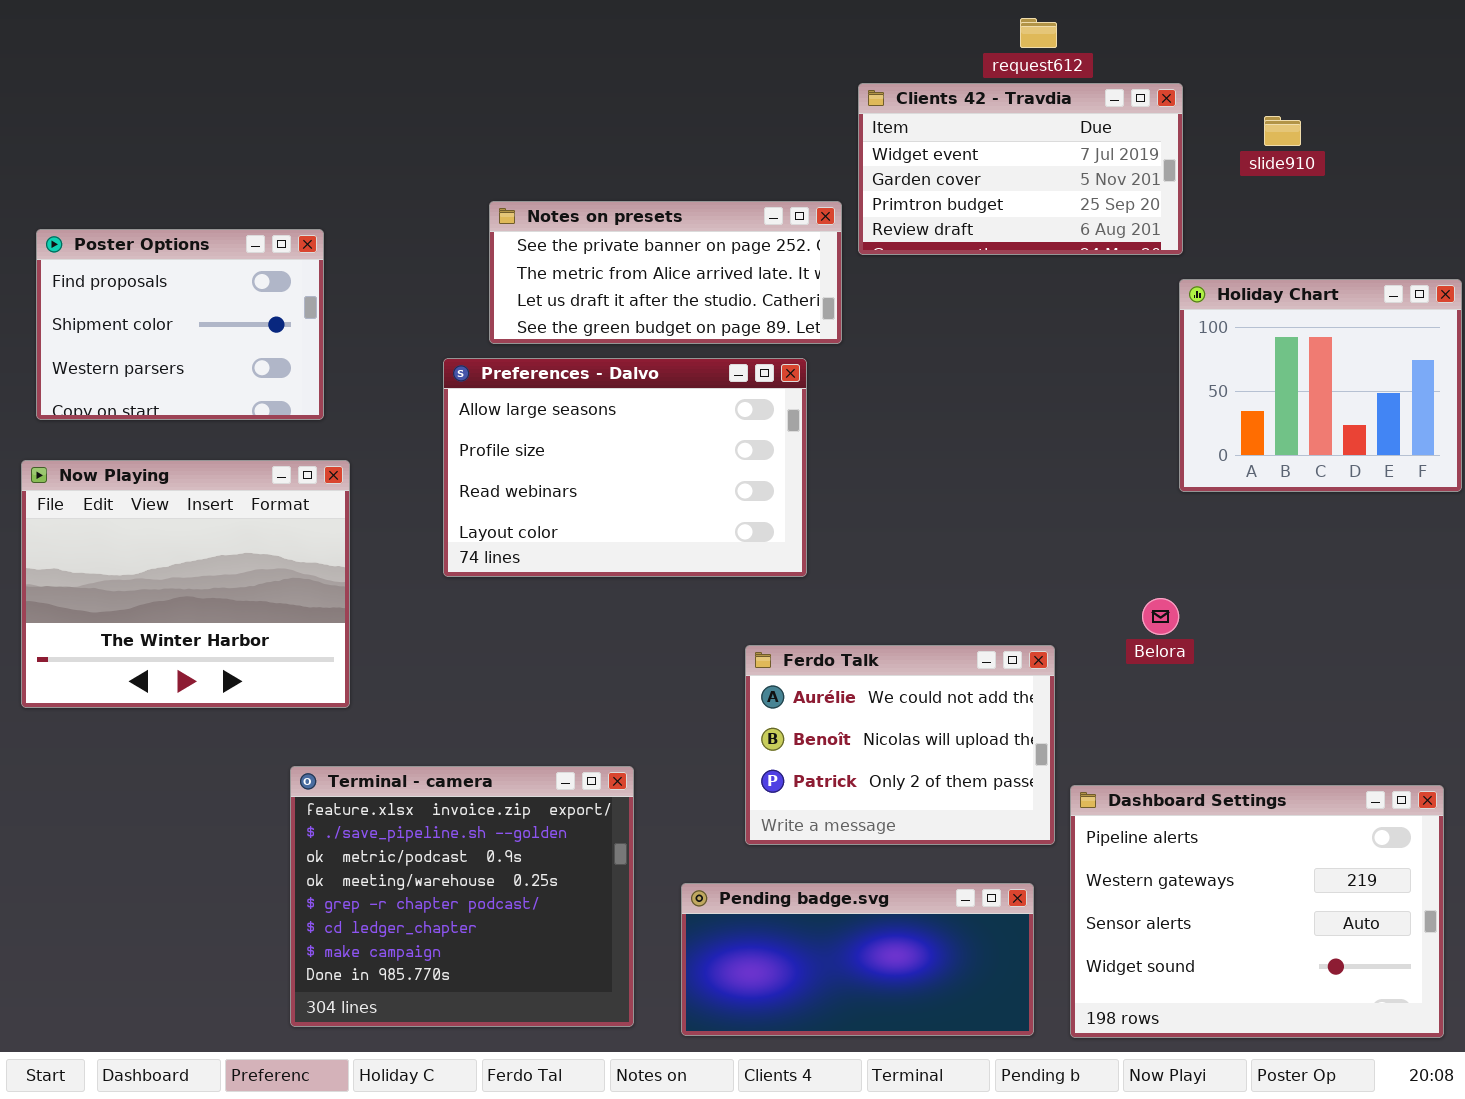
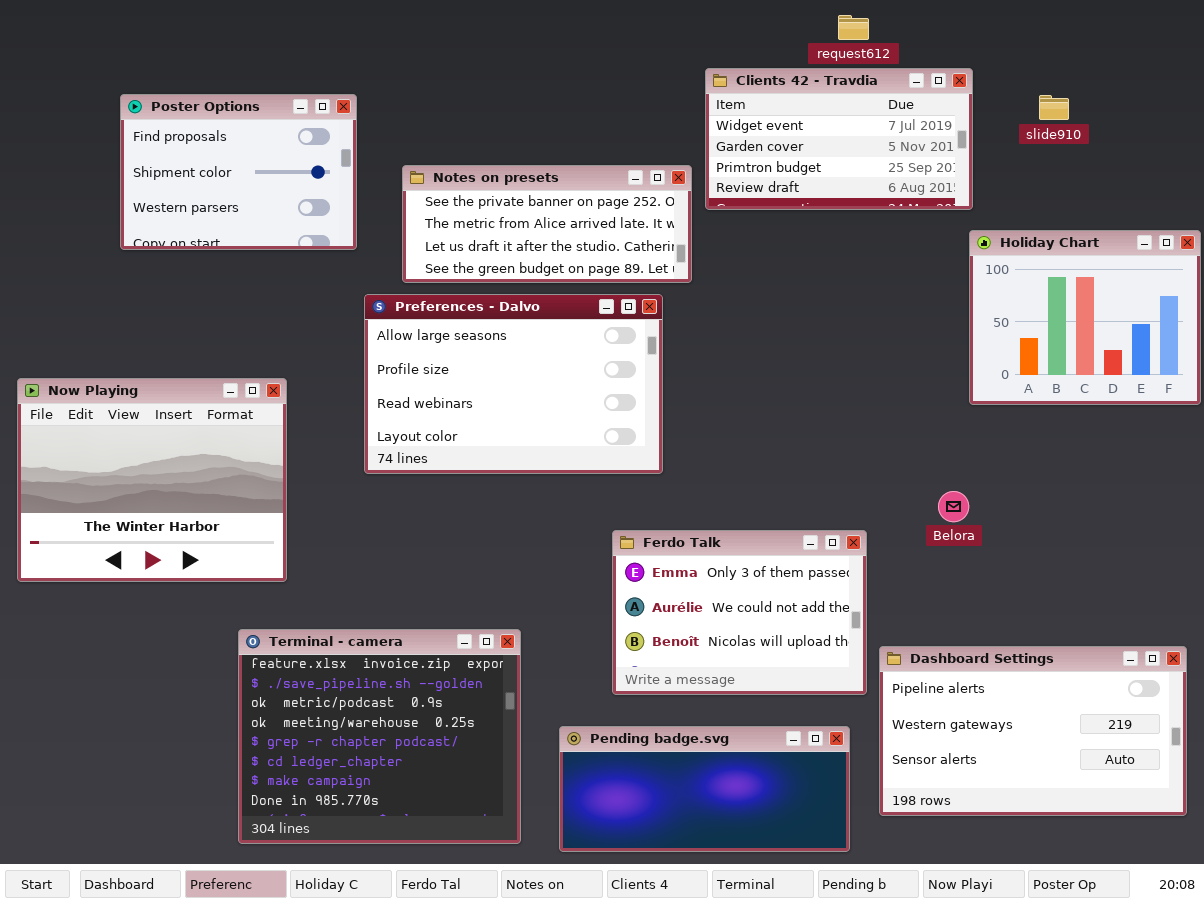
Poster Options: [36,229,324,420] -> [120,94,357,250], moved
Ferdo Talk: [745,645,1055,845] -> [612,530,867,695], scrolled up 1 row
Dashboard Settings: [1070,785,1444,1038] -> [879,646,1187,816], resized

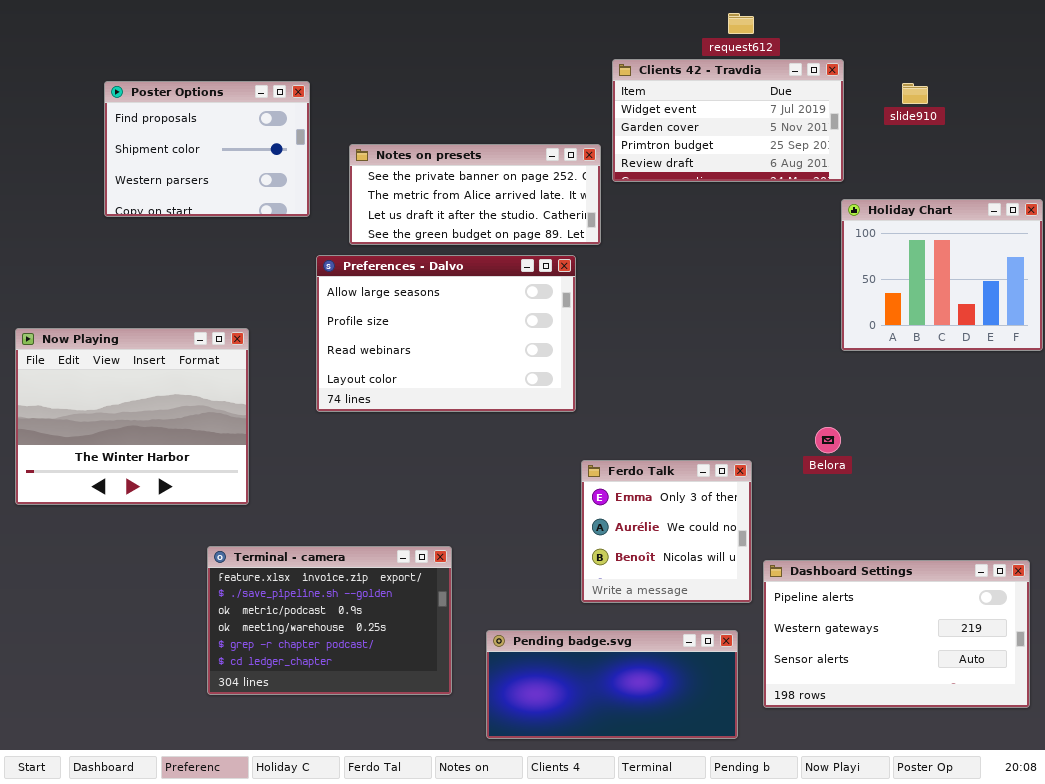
Ferdo Talk: [612,530,867,695] -> [581,460,752,603], resized
Terminal - camera: [238,629,521,844] -> [207,546,452,695], resized

